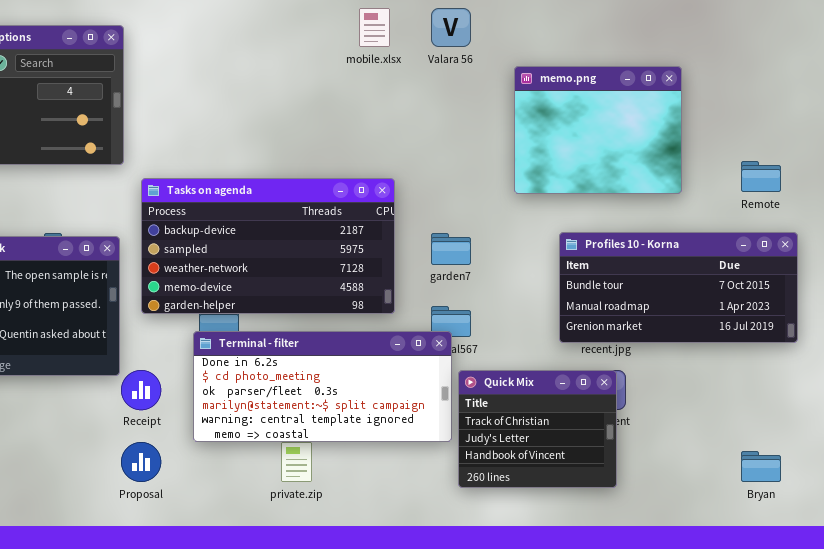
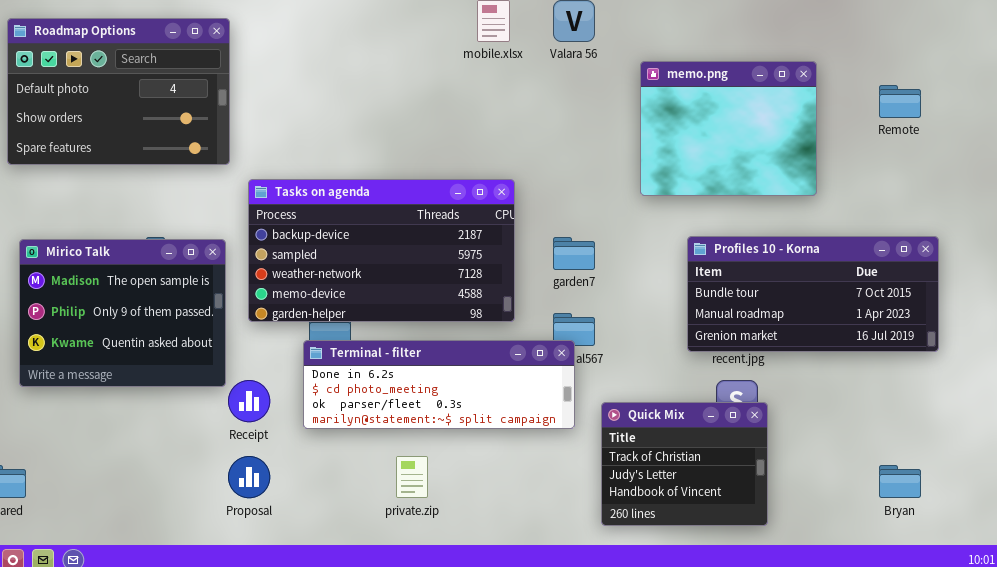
Remote: [741,161,781,192] -> [879,85,921,118], moved
Terminal - filter: [193,331,452,442] -> [303,340,575,429], resized
Quick Mix: [458,370,617,488] -> [601,402,768,526], moved

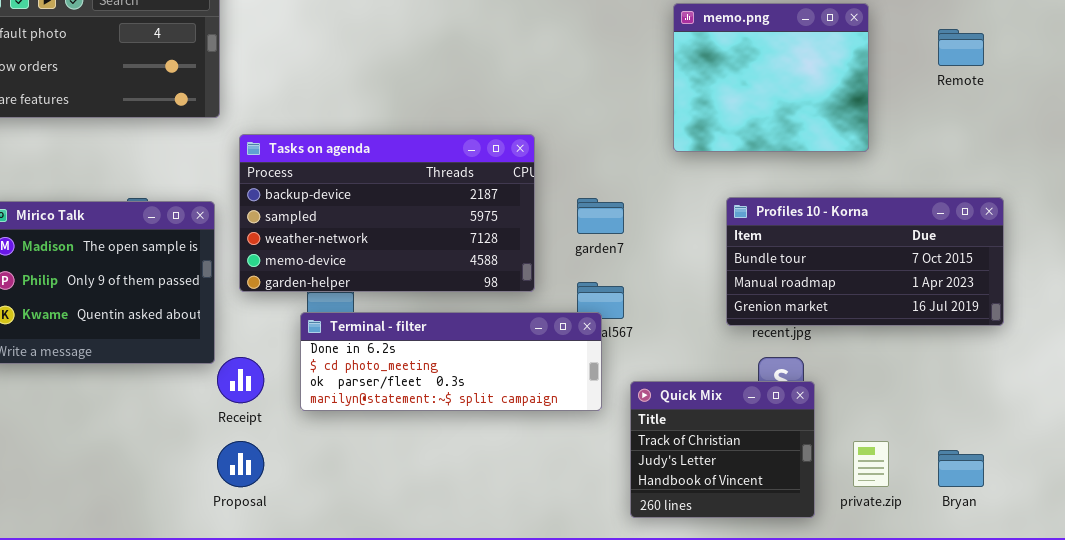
private.zip: [396,456,428,498] -> [853,441,889,487], moved

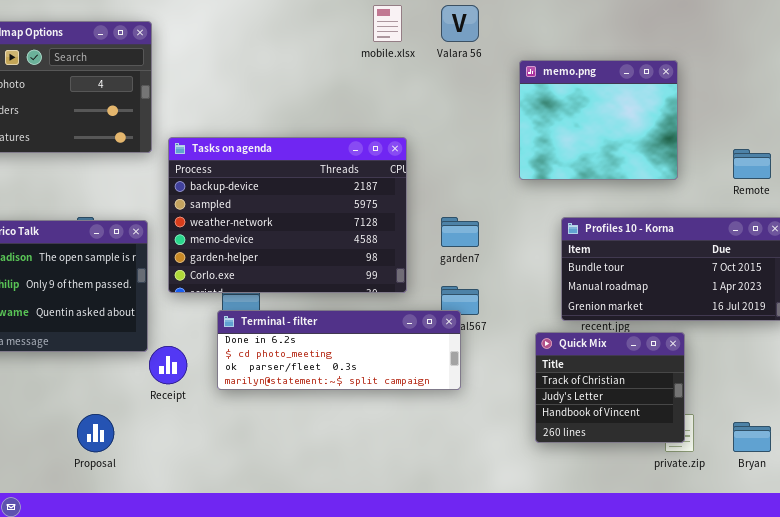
Remote: [938,29,984,66] -> [733,149,771,179], moved
Tasks on agenda: [239,134,535,292] -> [168,137,407,293], resized
Quick Mix: [630,381,815,518] -> [535,332,685,443], moved
Proposal: [217,441,264,487] -> [77,414,114,452], moved

